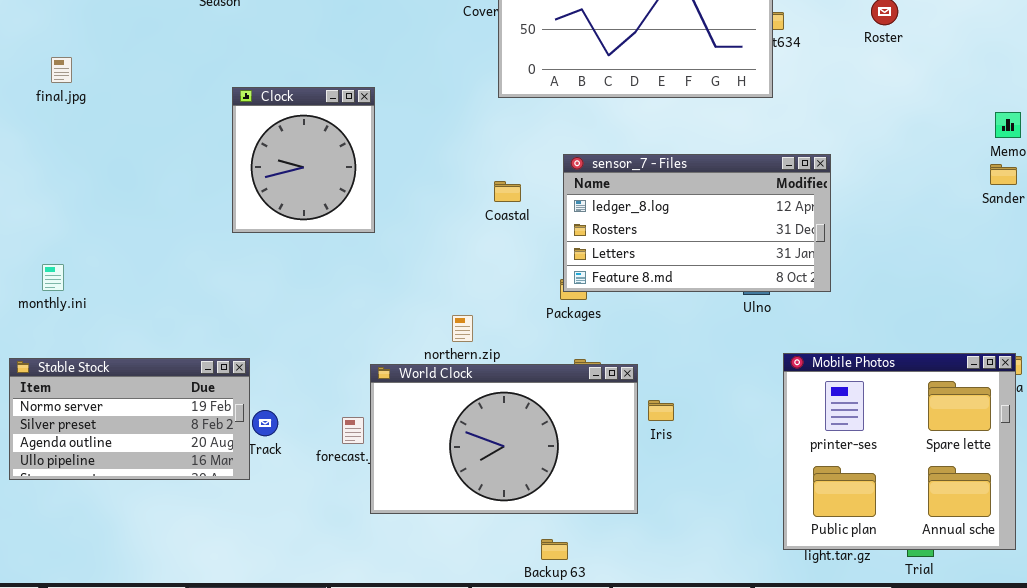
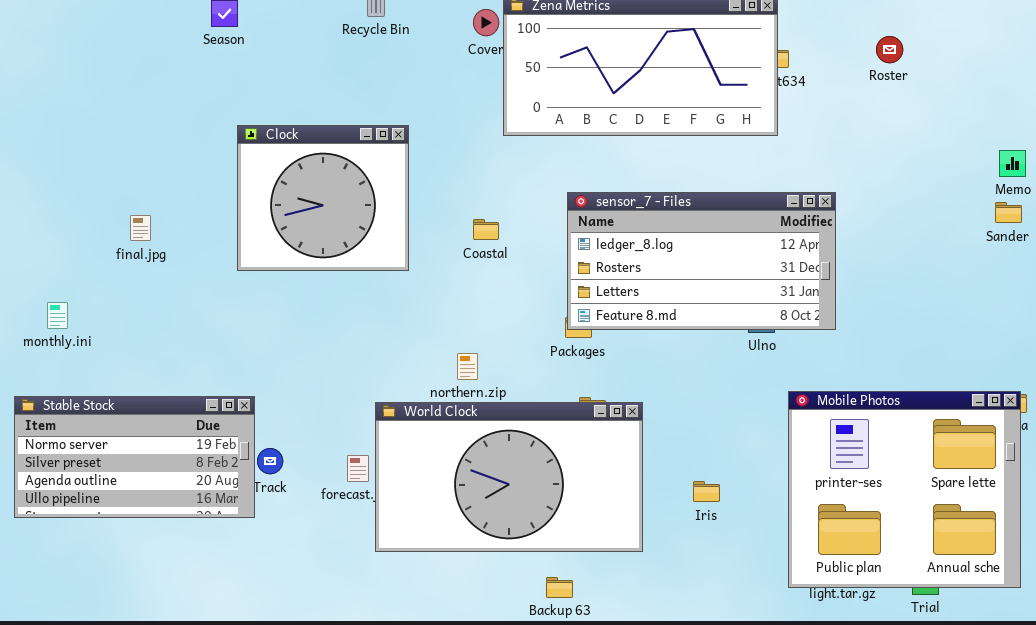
final.jpg: [51,57,72,83] -> [130,215,151,241], moved
Clock: [232,87,375,233] -> [237,125,409,271], resized
Coastal: [494,181,521,202] -> [473,219,499,240], moved
Iris: [648,400,674,421] -> [693,481,720,502], moved

